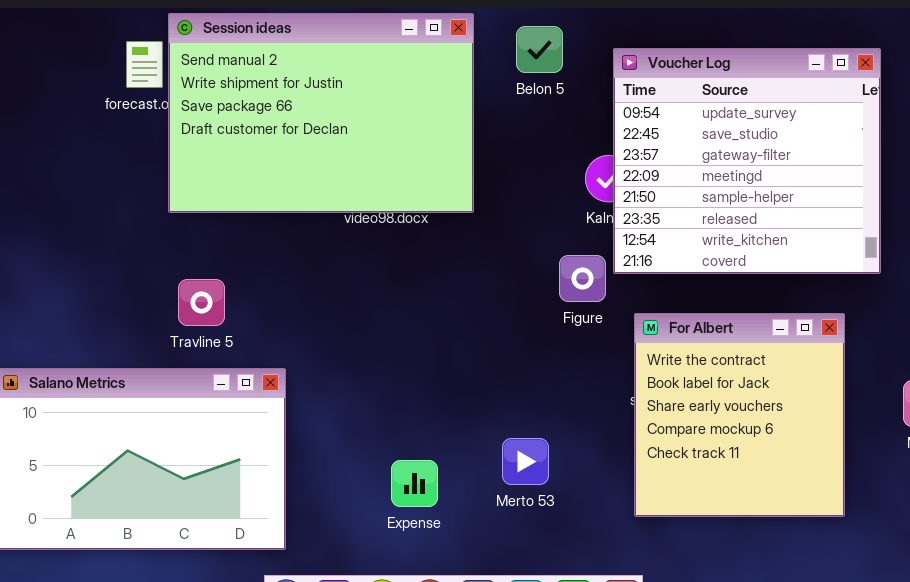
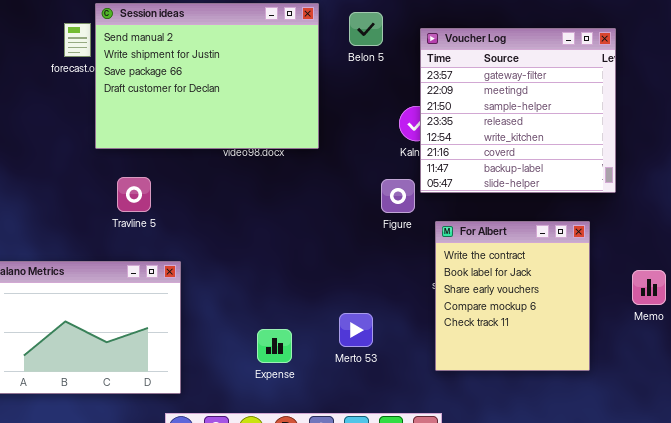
Voucher Log: [613,48,881,274] -> [420,28,616,193], scrolled down 2 rows
Travline 5: [178,279,225,326] -> [117,177,151,212], moved

